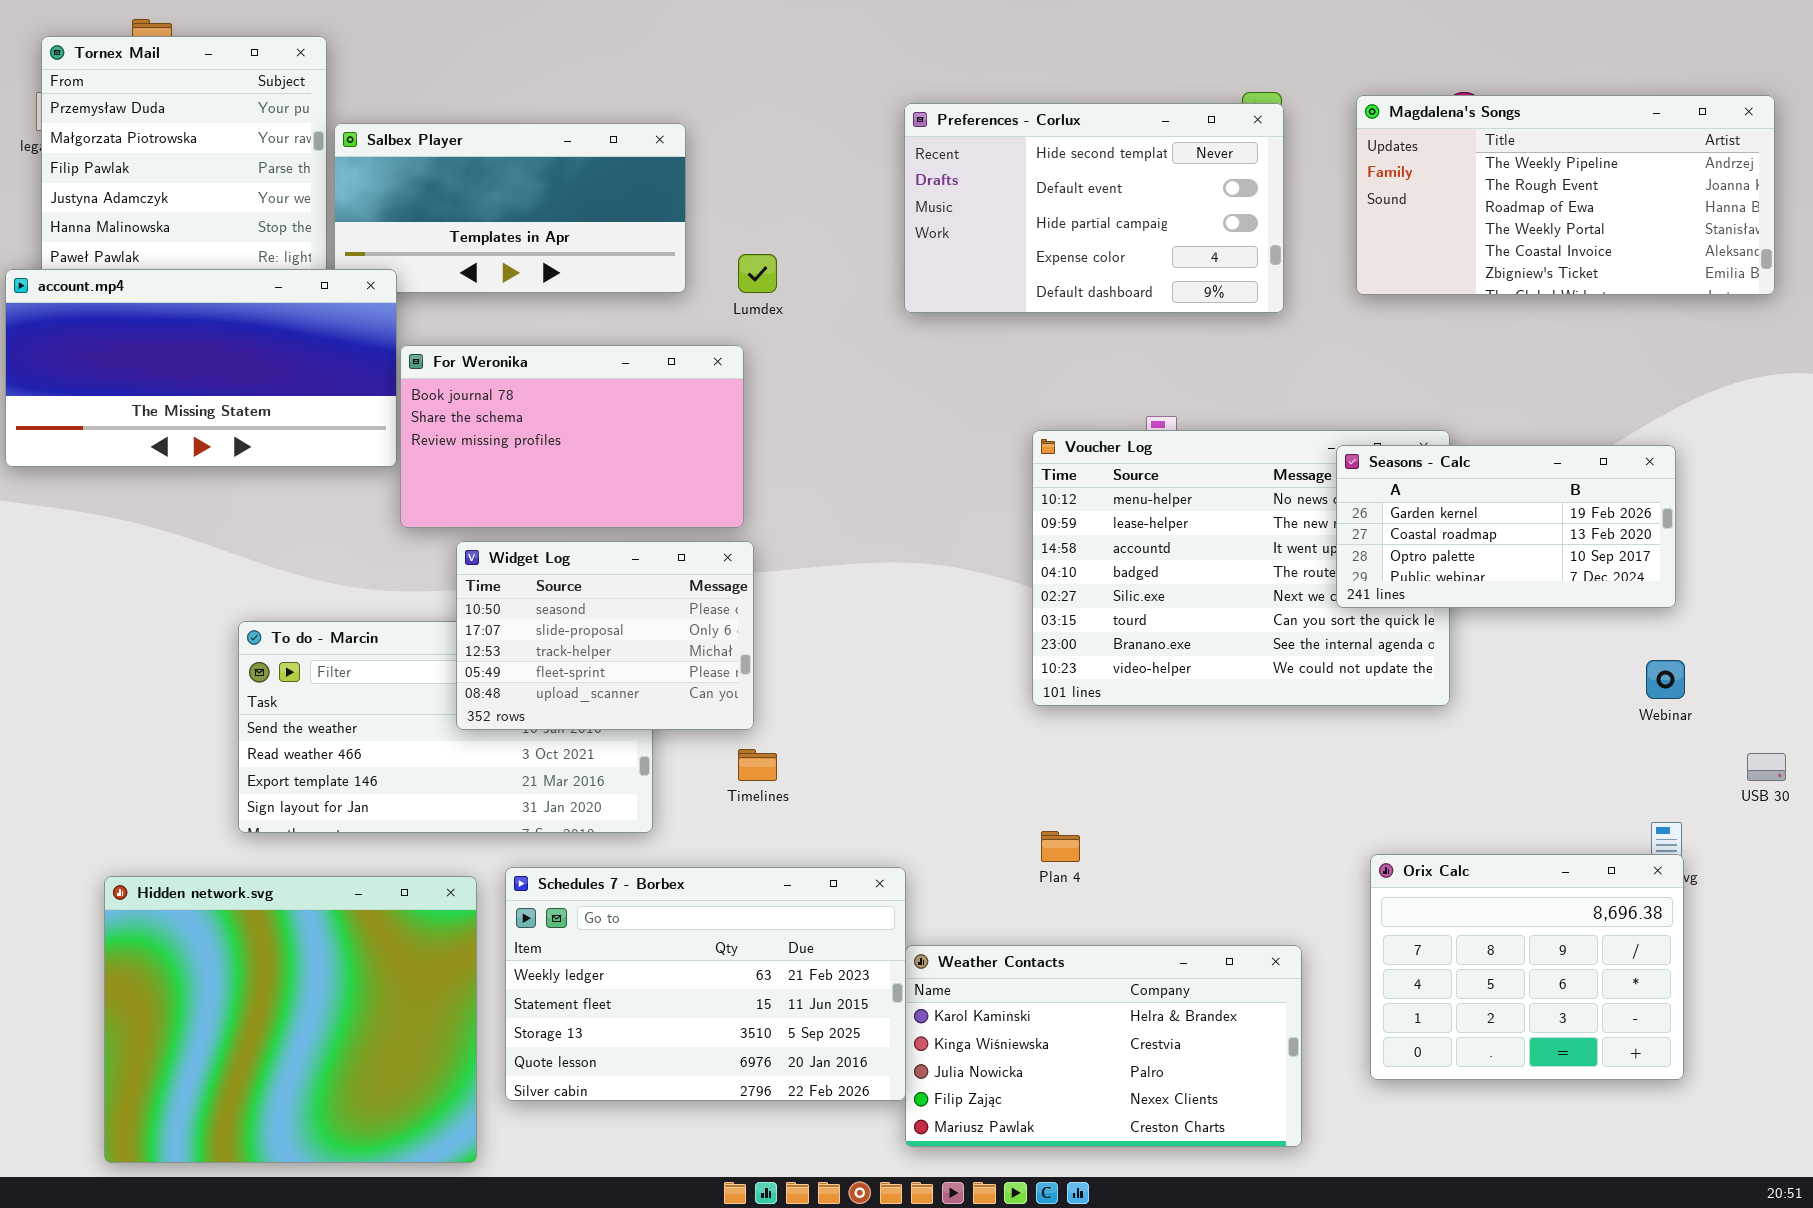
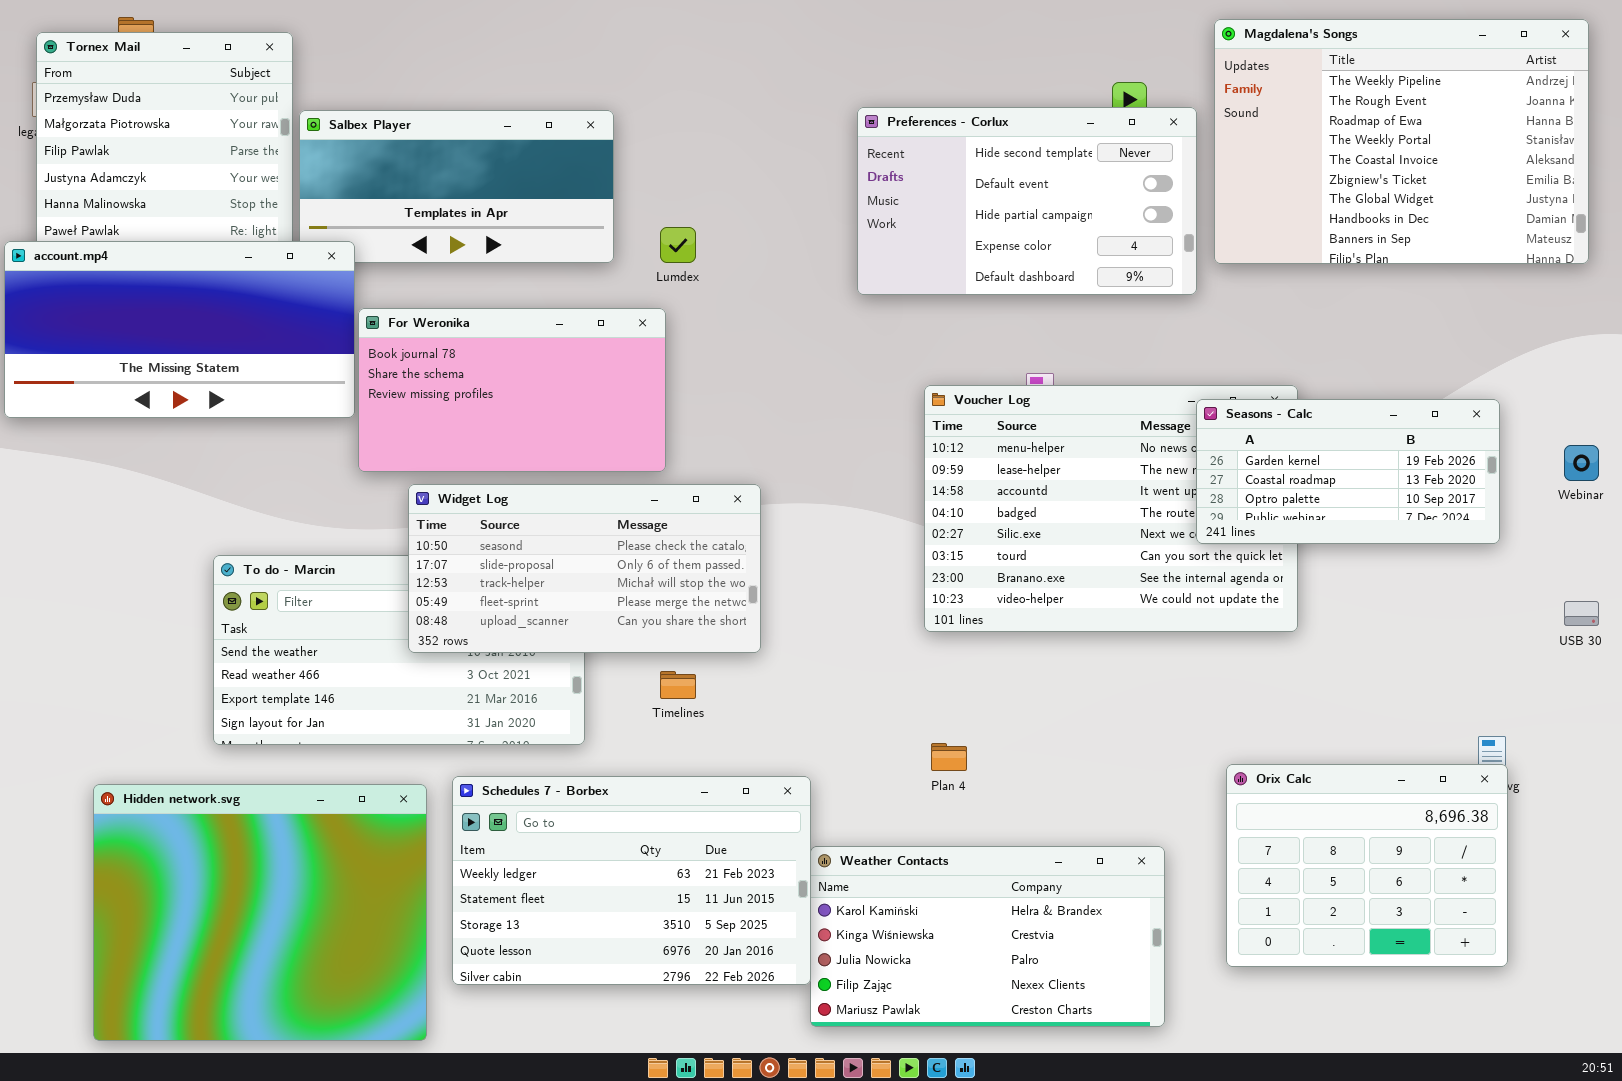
Magdalena's Songs: [1356,95,1775,295] -> [1214,19,1589,264], resized
Preferences - Corlux: [904,103,1284,313] -> [857,107,1197,295], moved
Widget Log: [456,541,754,730] -> [408,484,761,653], resized
Webinar: [1646,660,1685,699] -> [1564,445,1599,481], moved
USB 30: [1747,753,1786,781] -> [1564,601,1599,626], moved

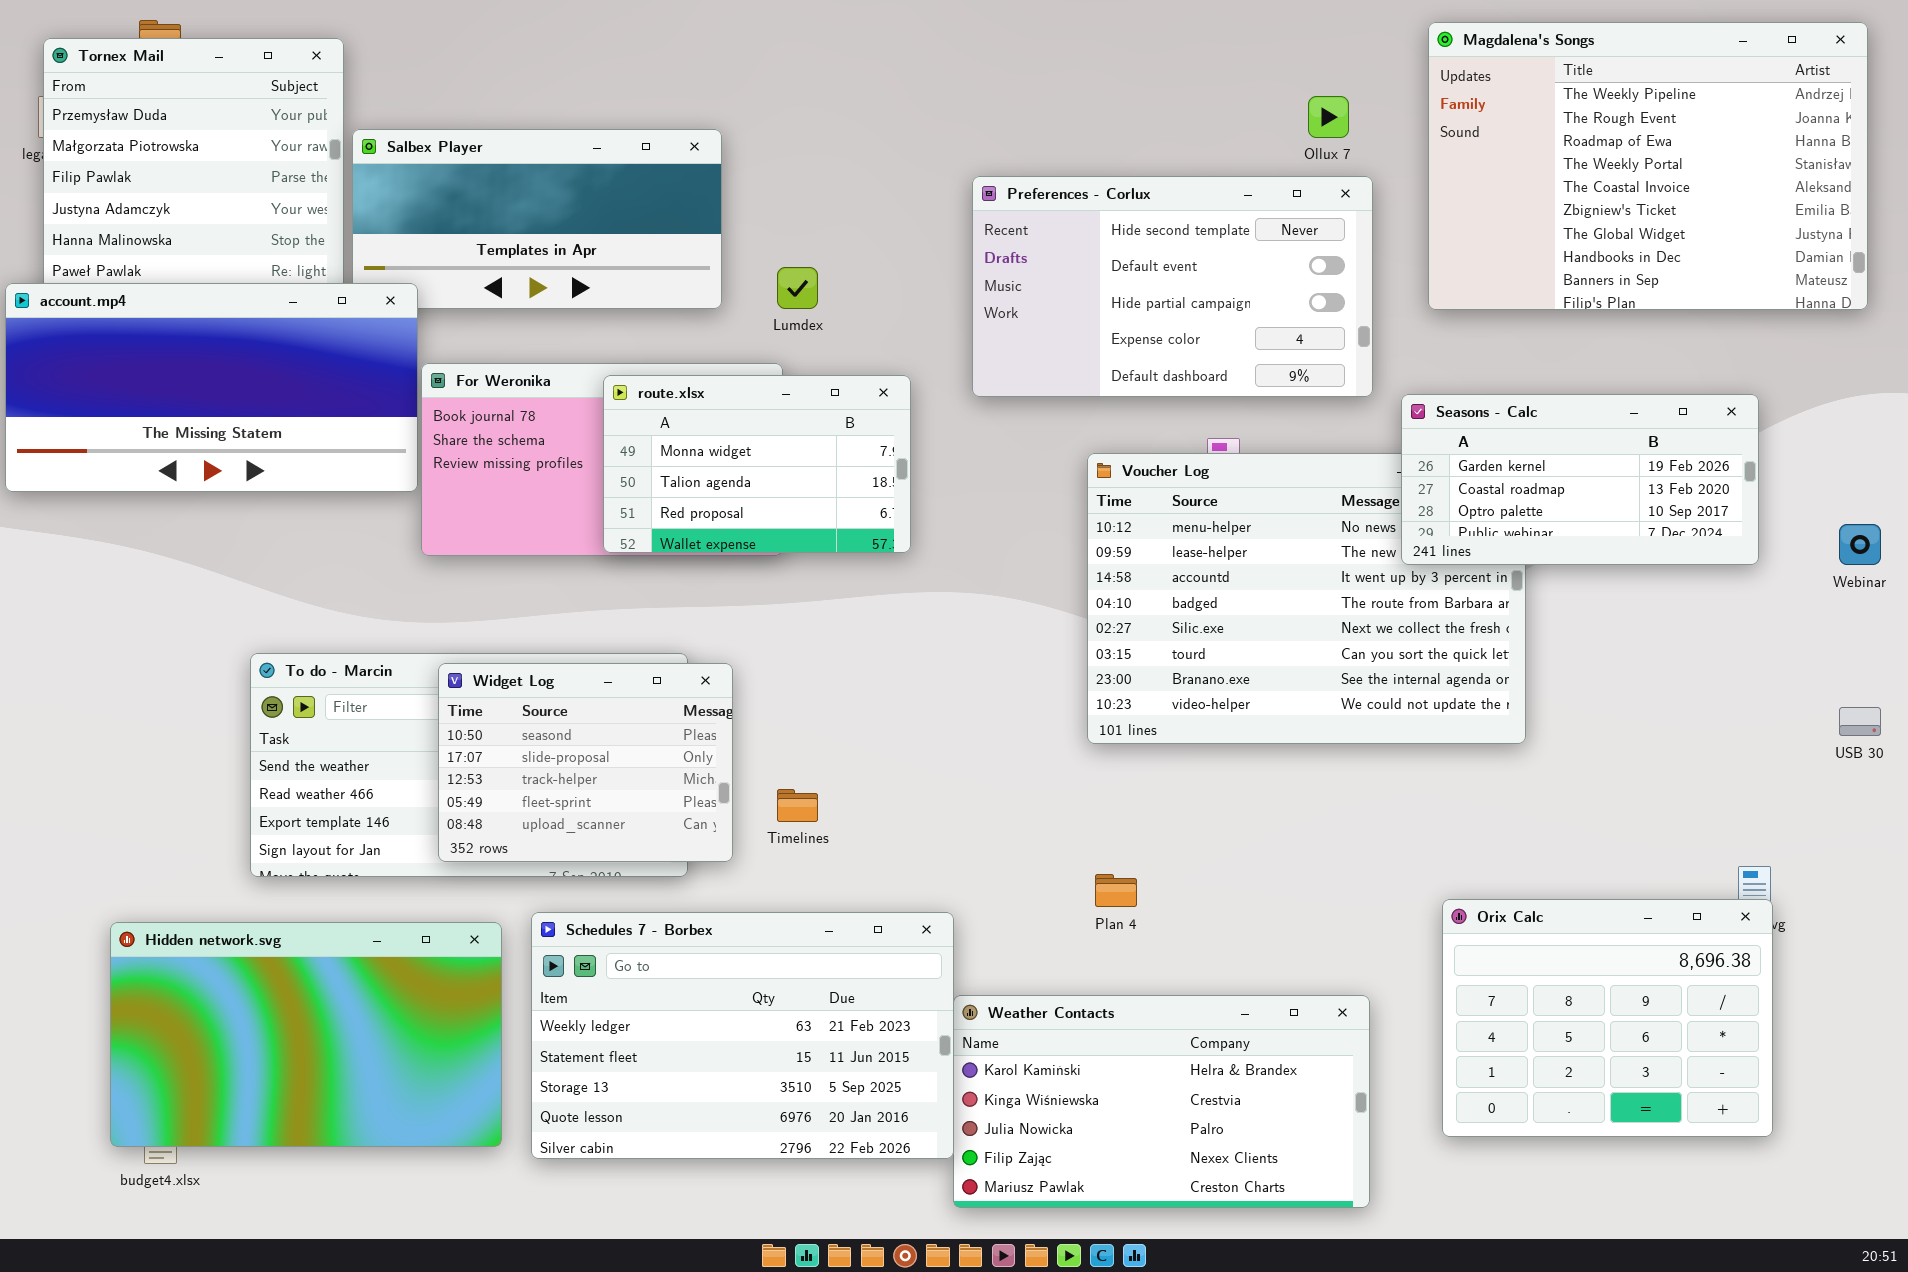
Preferences - Corlux: [857,107,1197,295] -> [972,176,1373,397], moved
route.xlsx: none -> [603,375,911,553], opened
Seasons - Calc: [1196,399,1500,544] -> [1401,394,1759,565], moved
Widget Log: [408,484,761,653] -> [438,663,733,862], moved, resized
Hidden network.svg: [93,784,427,1041] -> [110,922,502,1147], resized

